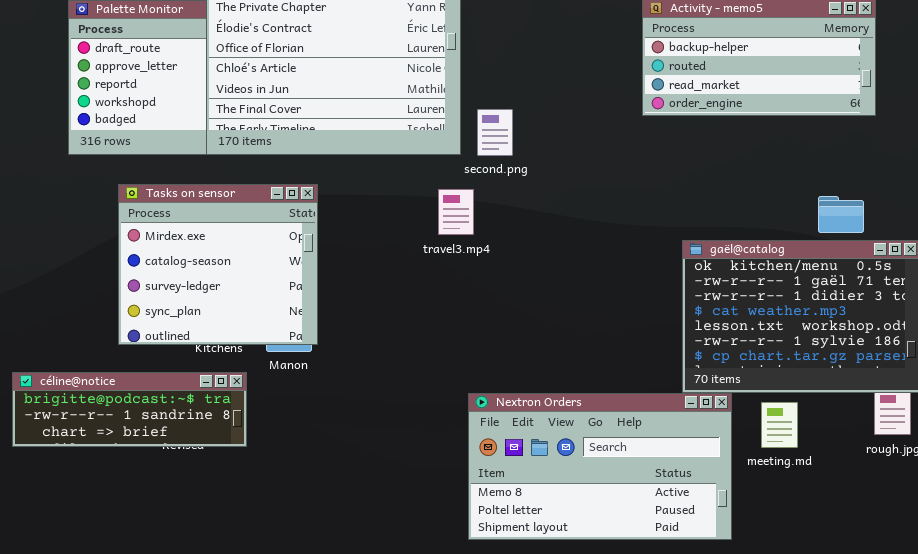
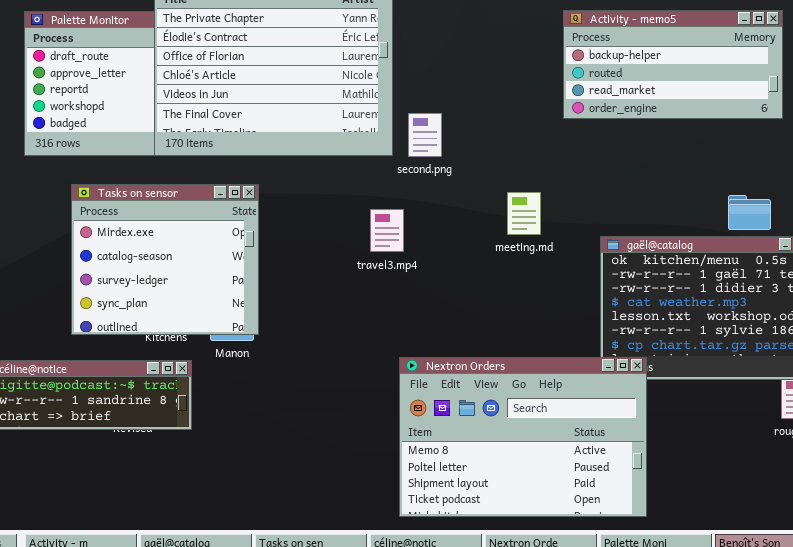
travel3.mp4: [438,189,474,235] -> [370,209,404,252], moved
Nextron Orders: [468,393,732,540] -> [399,357,647,517], resized
meeting.md: [761,402,798,448] -> [507,192,541,235], moved

